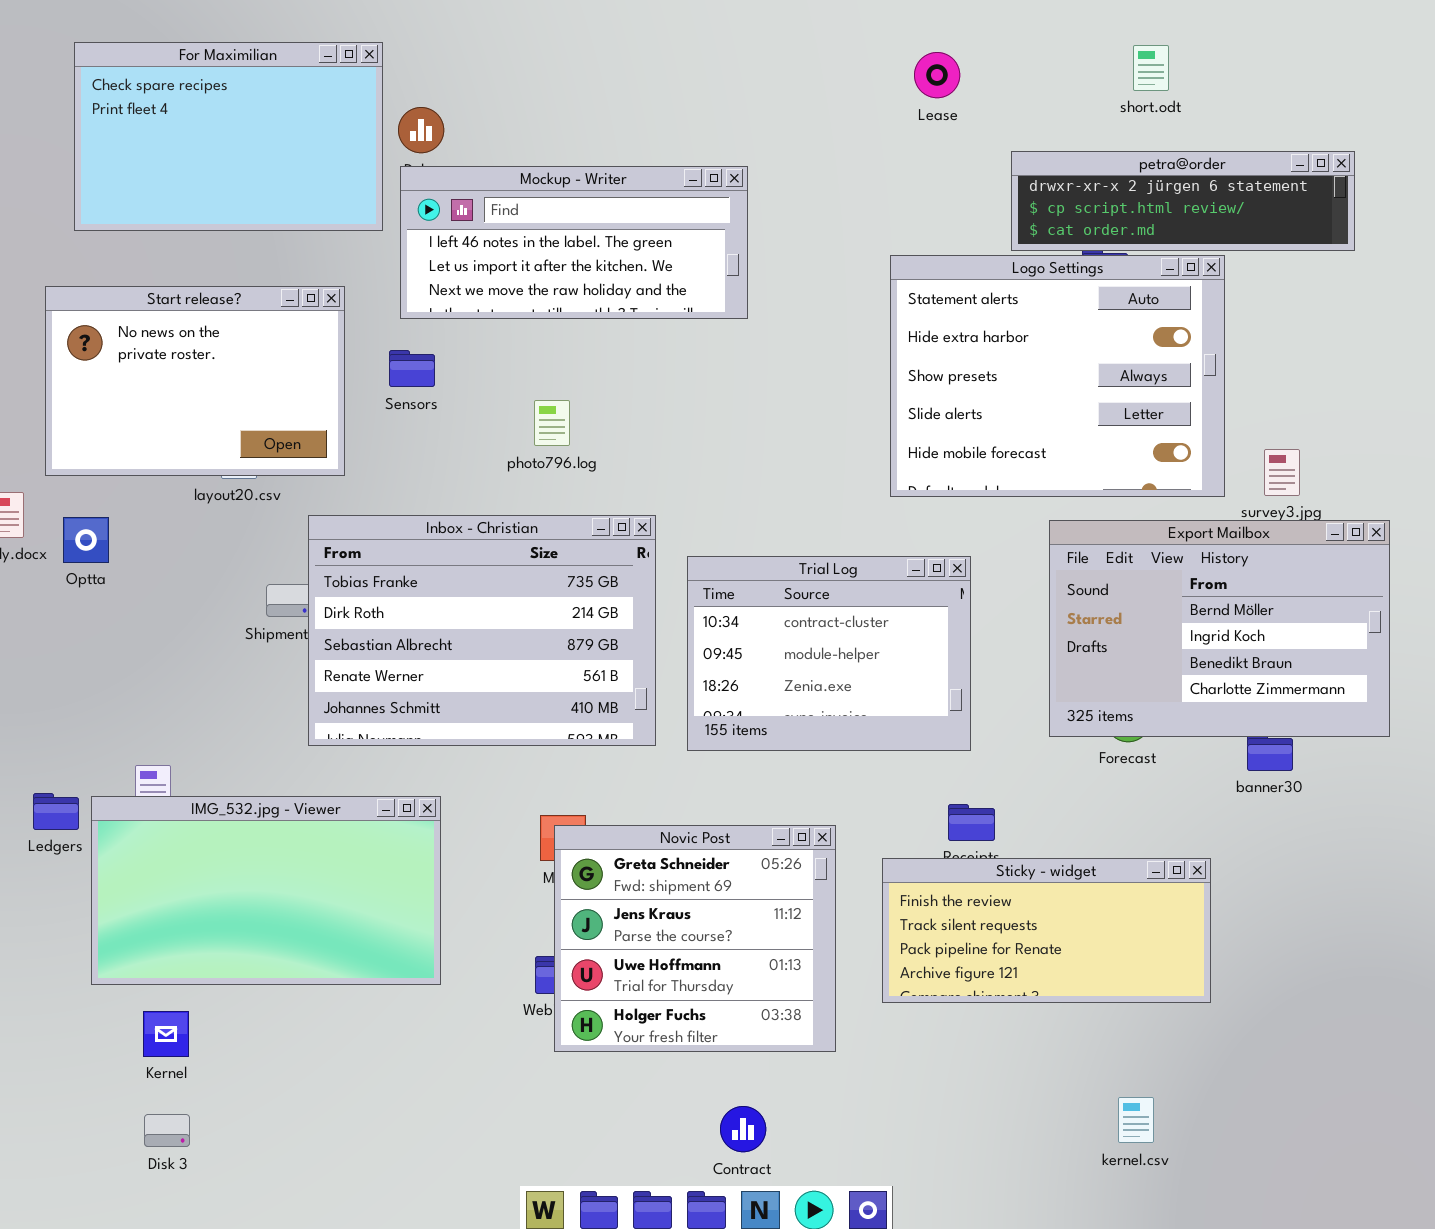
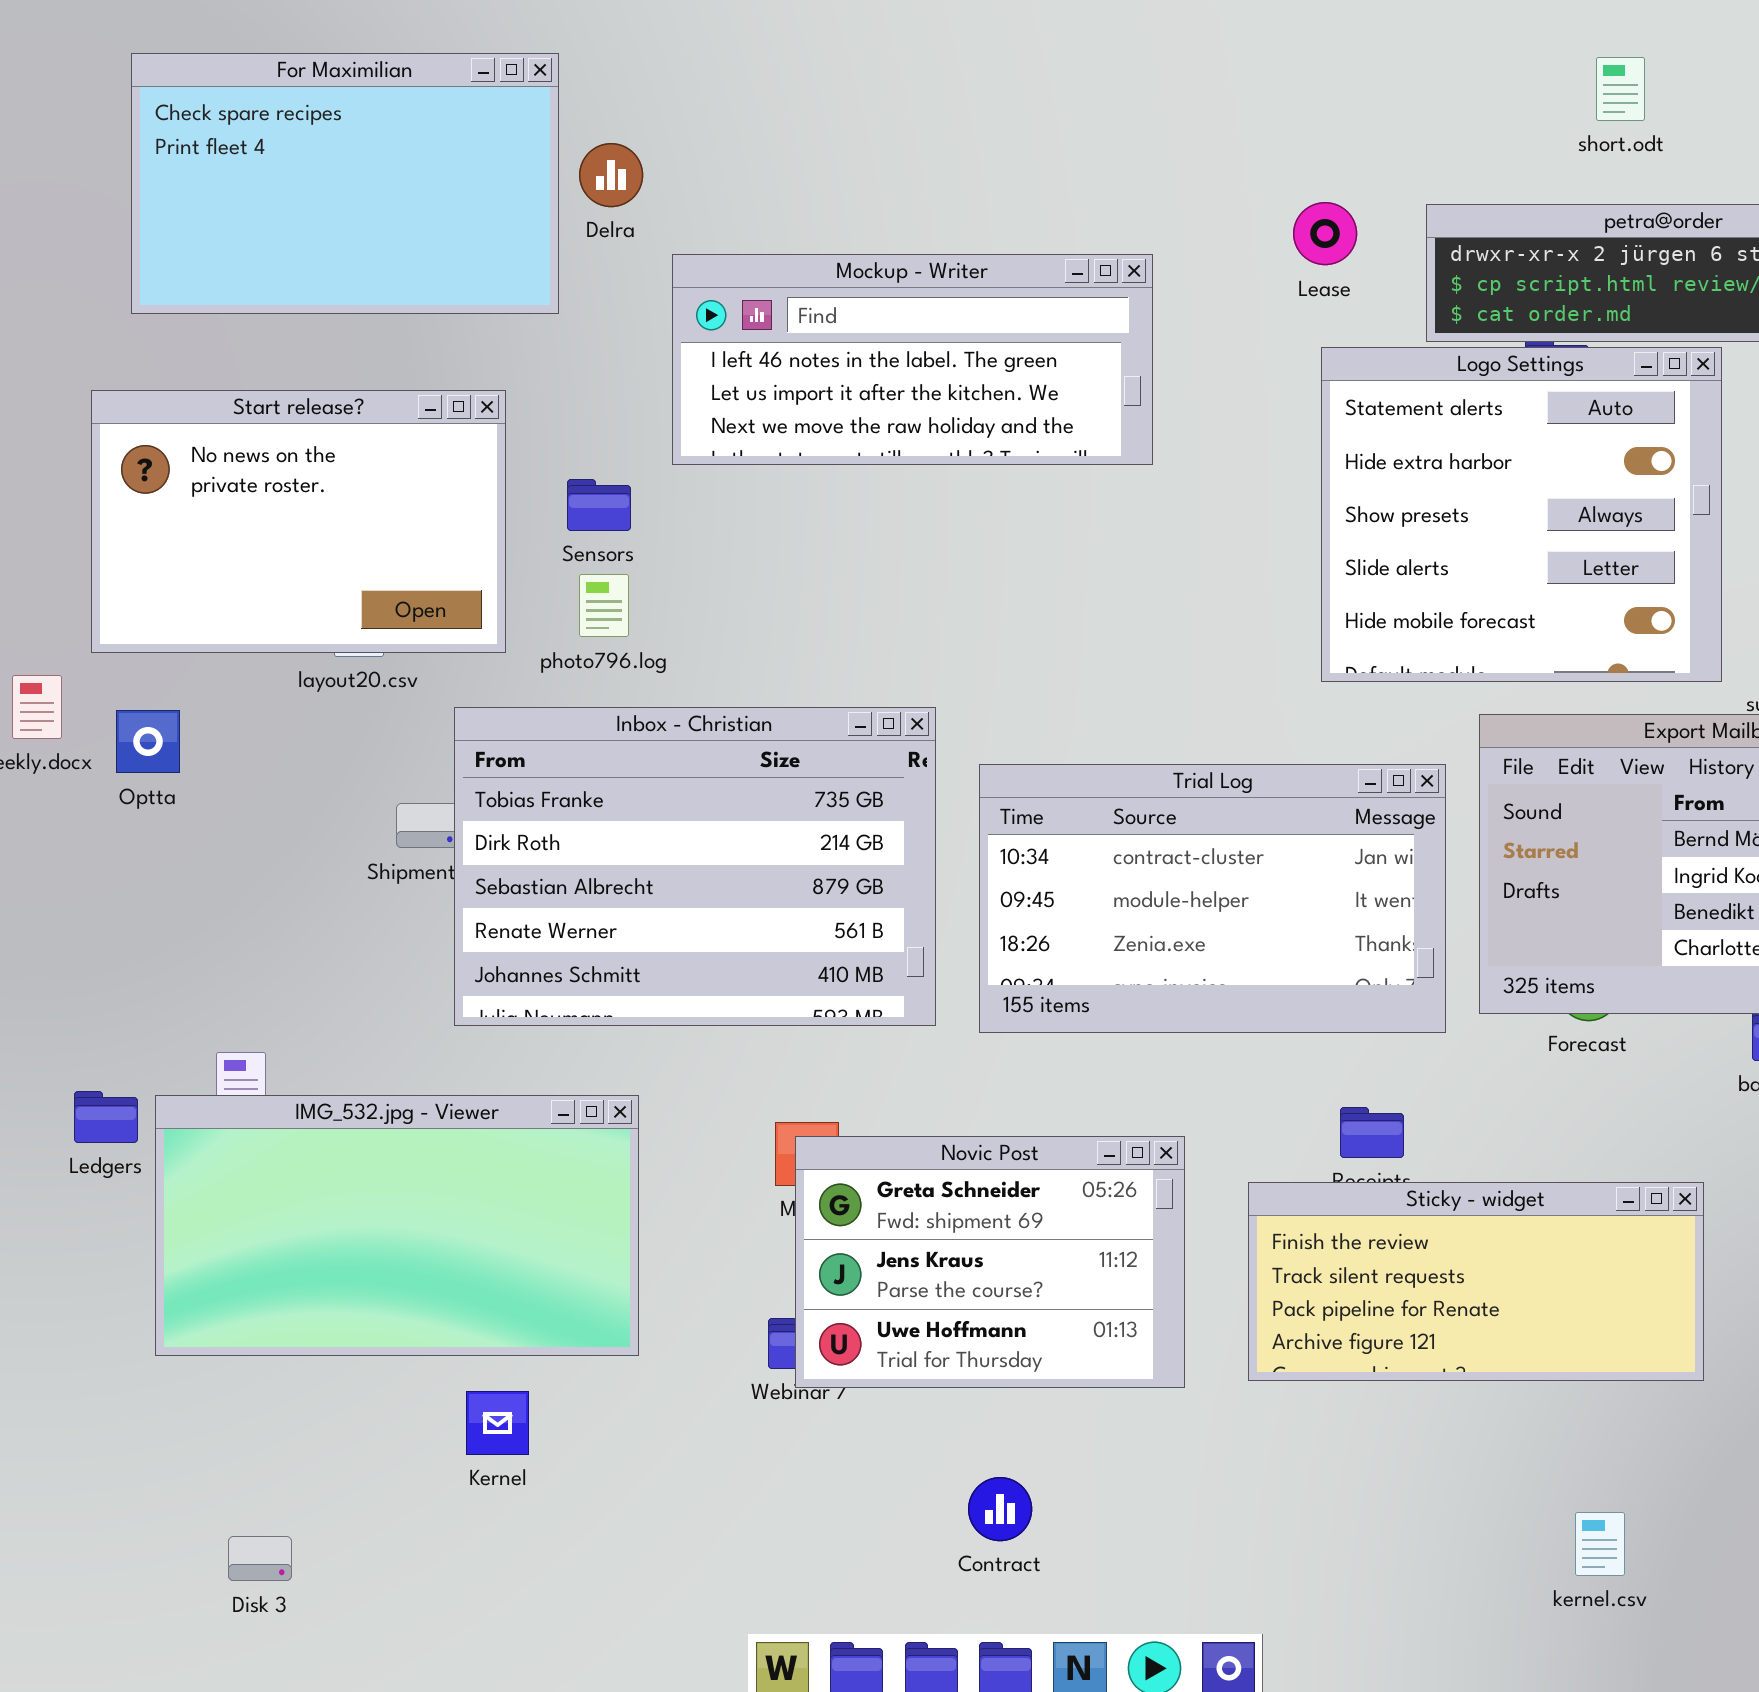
Lease: [914,52,960,98] -> [1293,202,1357,265], moved
Mockup - Writer: [400,166,748,319] -> [672,254,1153,465], moved
Logo Settings: [890,255,1225,497] -> [1321,347,1722,682], resized
photo796.log: [534,400,570,446] -> [579,574,629,637], moved
Trial Log: [687,556,971,751] -> [979,764,1446,1033], resized
Novic Post: [554,825,836,1052] -> [795,1136,1185,1388], resized
Kernel: [143,1011,189,1057] -> [466,1391,529,1455], moved
Contract: [720,1106,766,1152] -> [968,1477,1032,1541], moved

